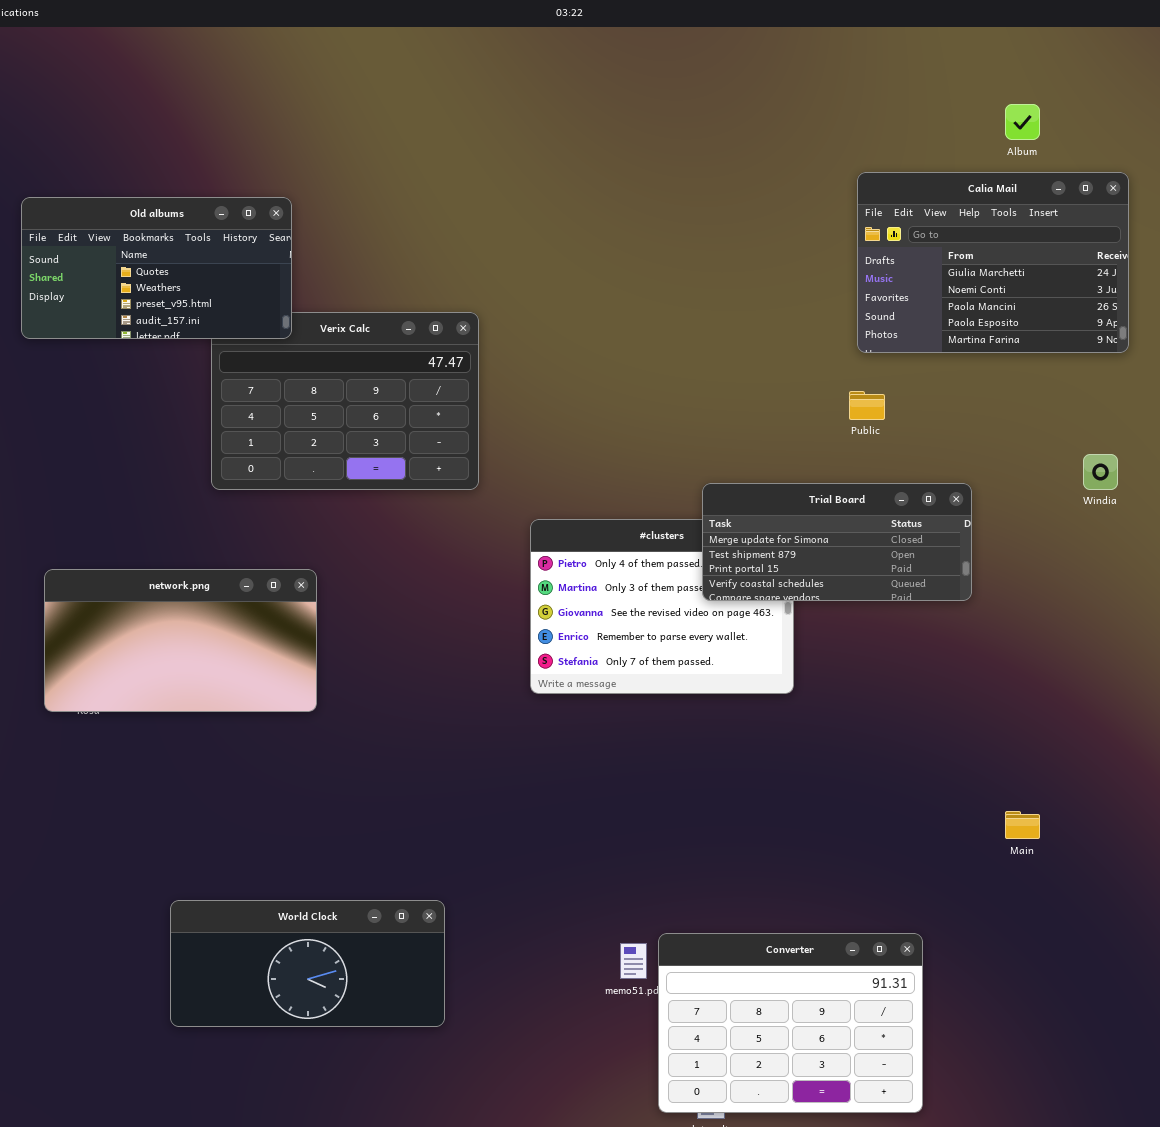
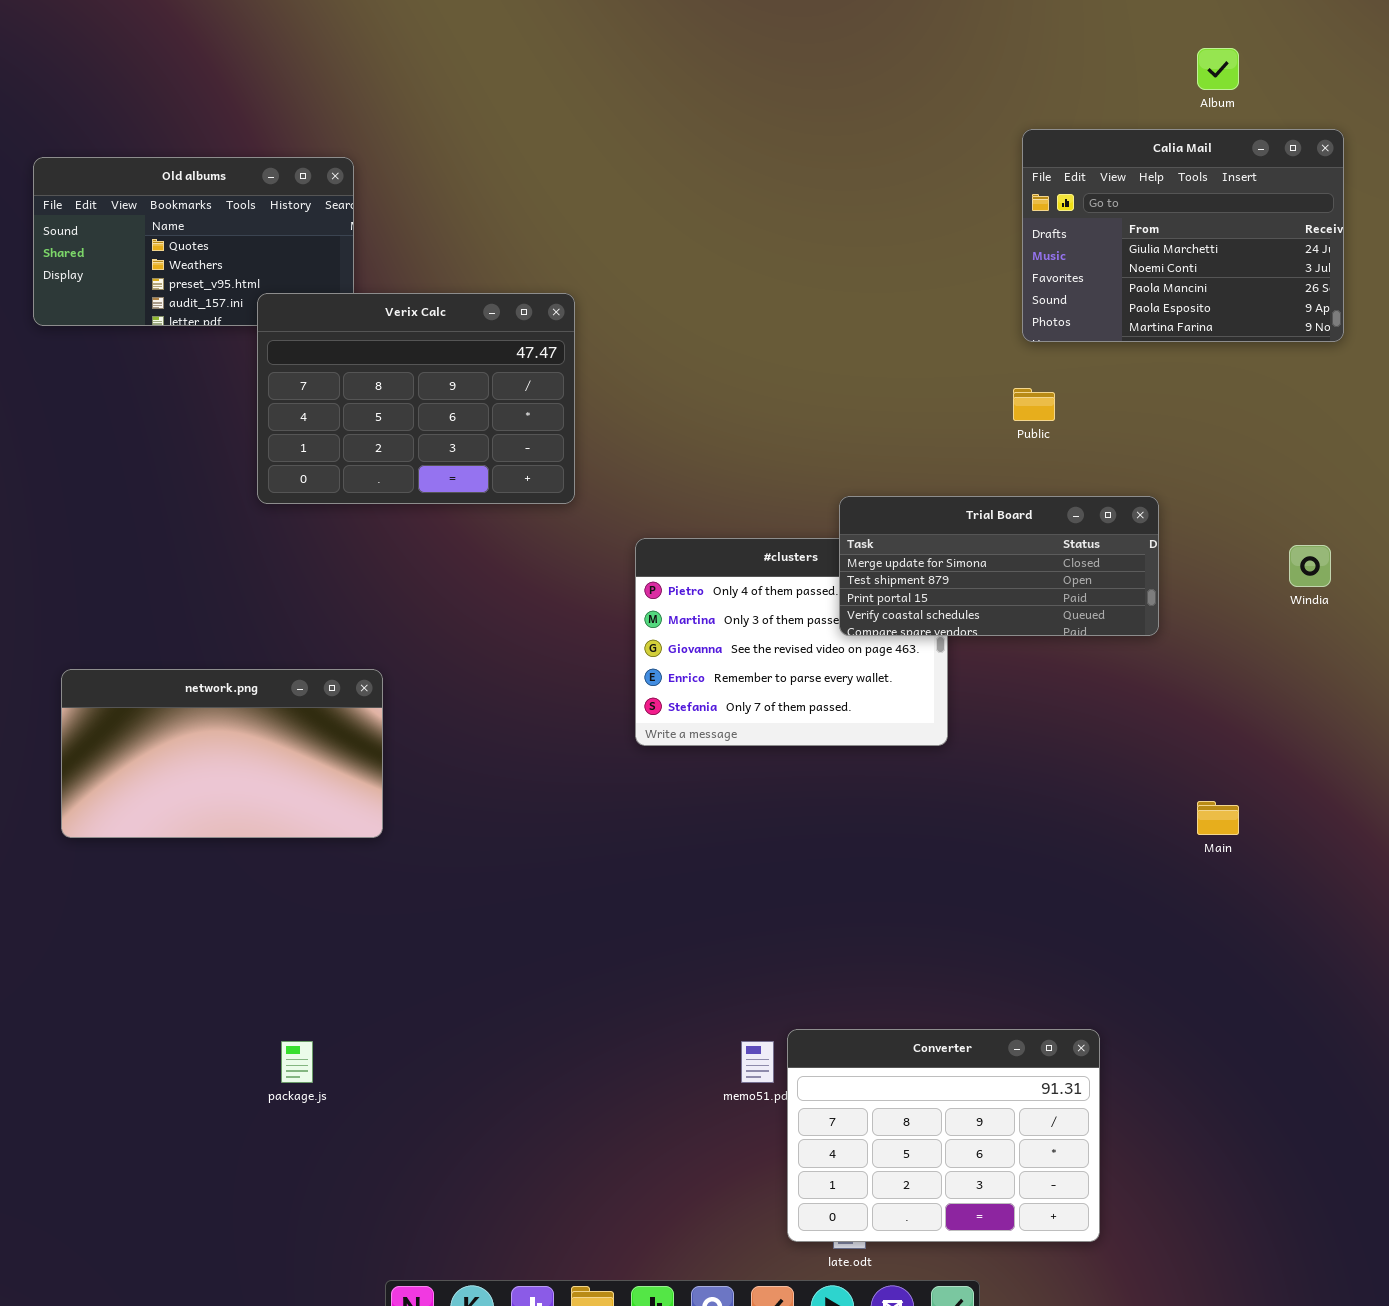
Verix Calc: [211,312,479,490] -> [257,293,575,504], raised
Windia: [1083,454,1118,490] -> [1289,545,1331,587], moved
network.png: [44,569,317,712] -> [61,669,383,838], moved
Main: [1005,811,1040,839] -> [1197,801,1239,835], moved
World Clock: [170,900,445,1027] -> none, closed

